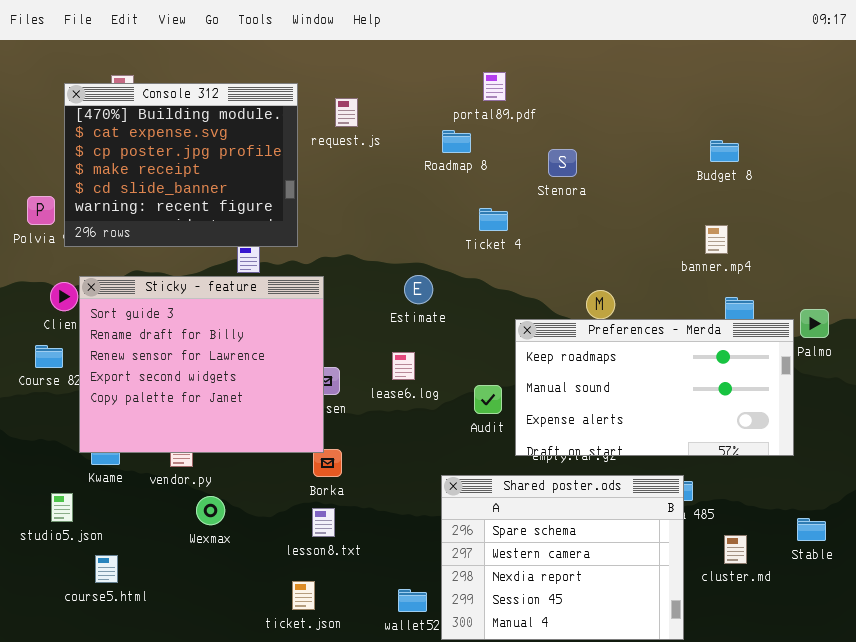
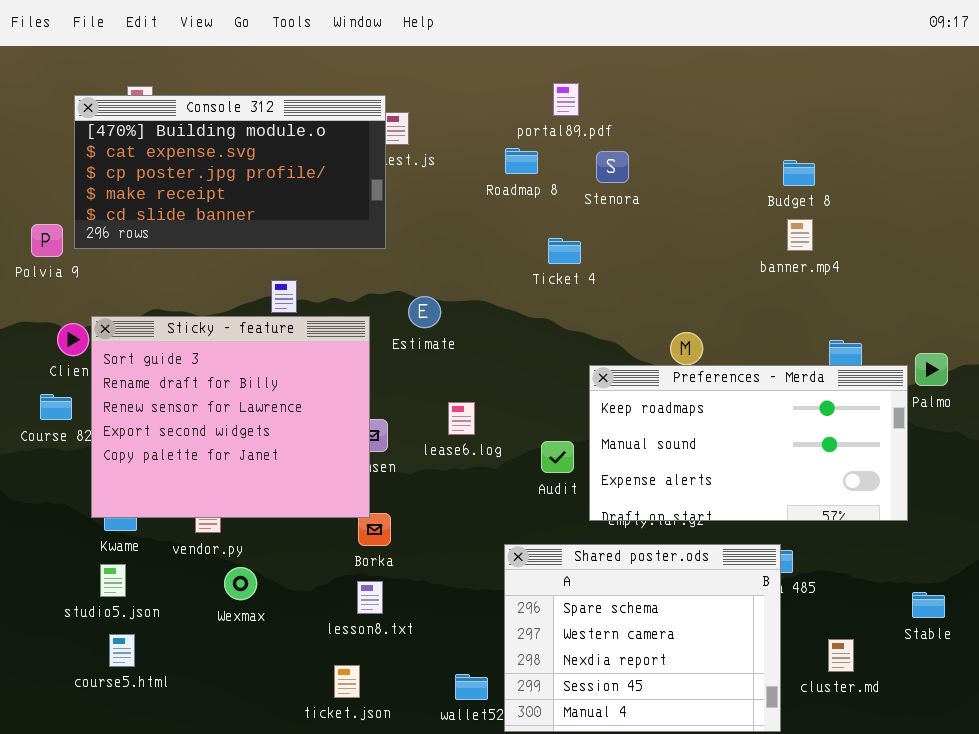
Console 312: [64,83,298,247] -> [74,95,386,249], resized
Budget 8: [710,140,739,162] -> [783,160,815,186], moved
Stenora: [548,149,577,177] -> [596,151,629,183], moved
banner.mp4: [705,225,728,254] -> [787,219,813,251], moved
Estimate: [404,275,433,304] -> [408,296,441,328], moved
studio5.json: [51,493,73,522] -> [100,564,126,597], moved
cluster.md: [724,535,747,564] -> [828,639,854,672], moved

